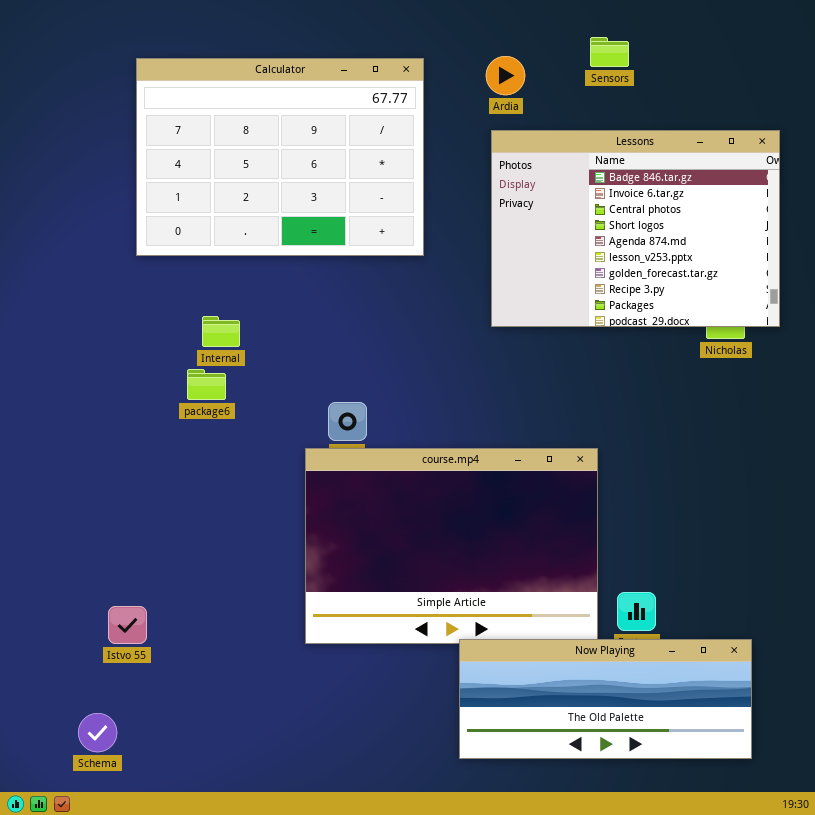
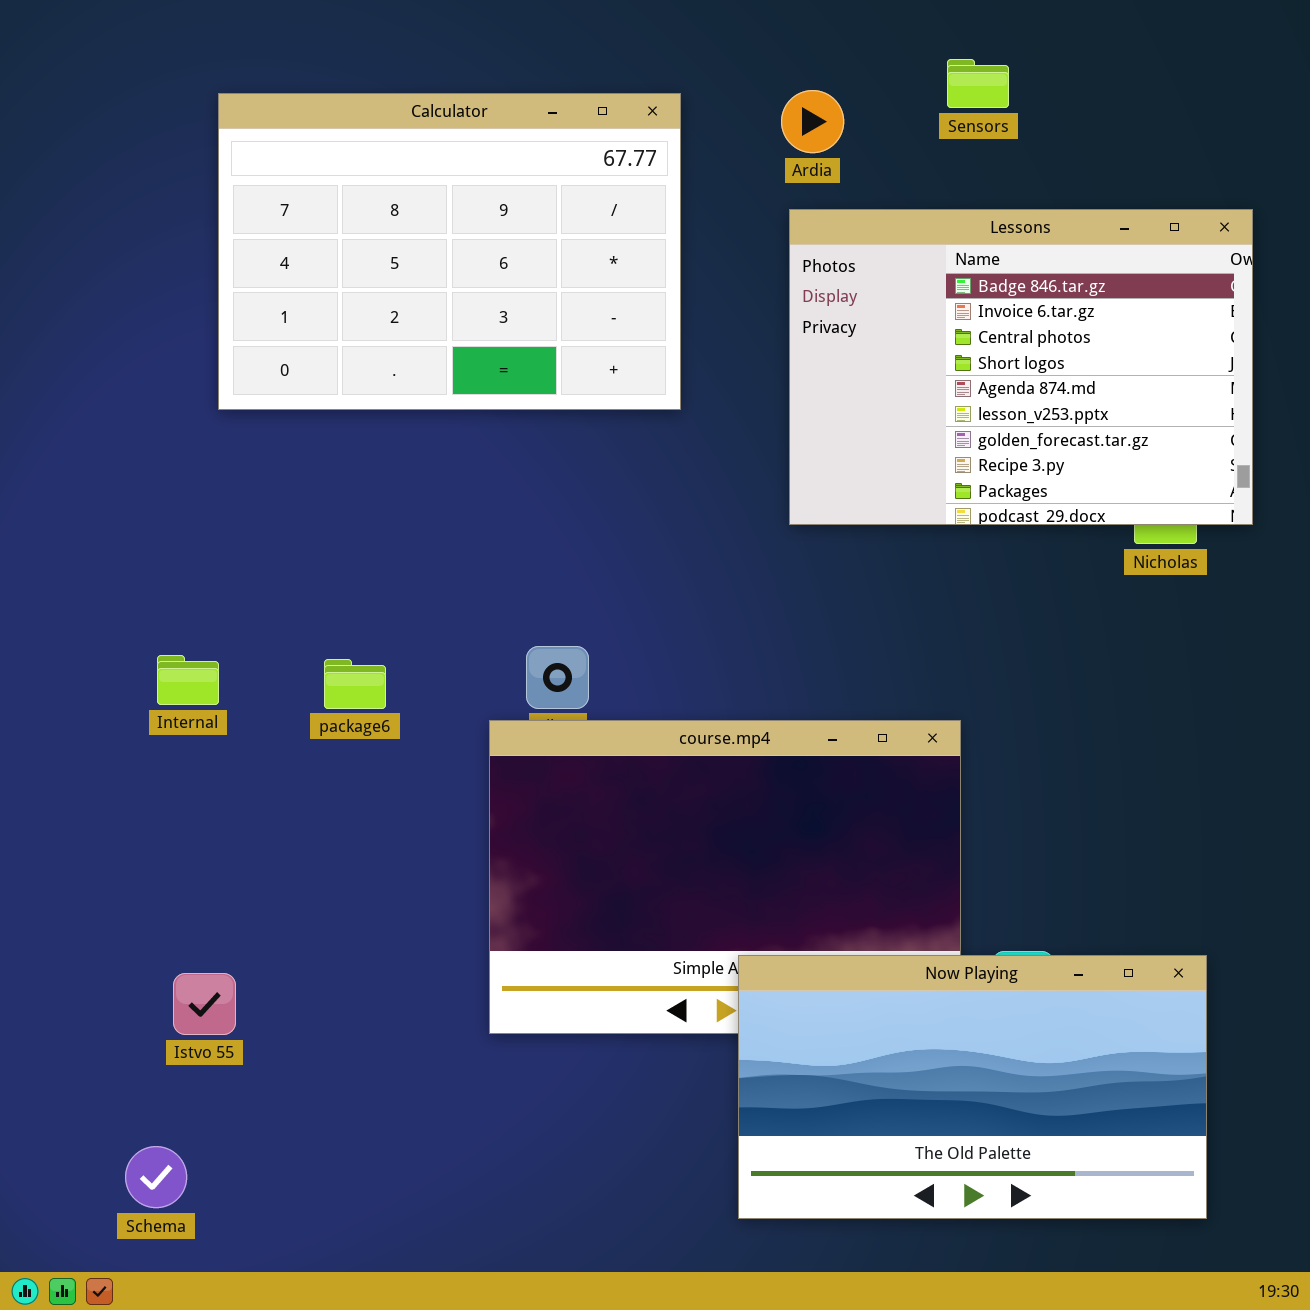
Internal: [202,316,240,347] -> [157,655,219,705], moved
package6: [187,369,226,400] -> [324,659,386,709], moved
Now Playing: [459,639,752,759] -> [738,955,1207,1219], resized

